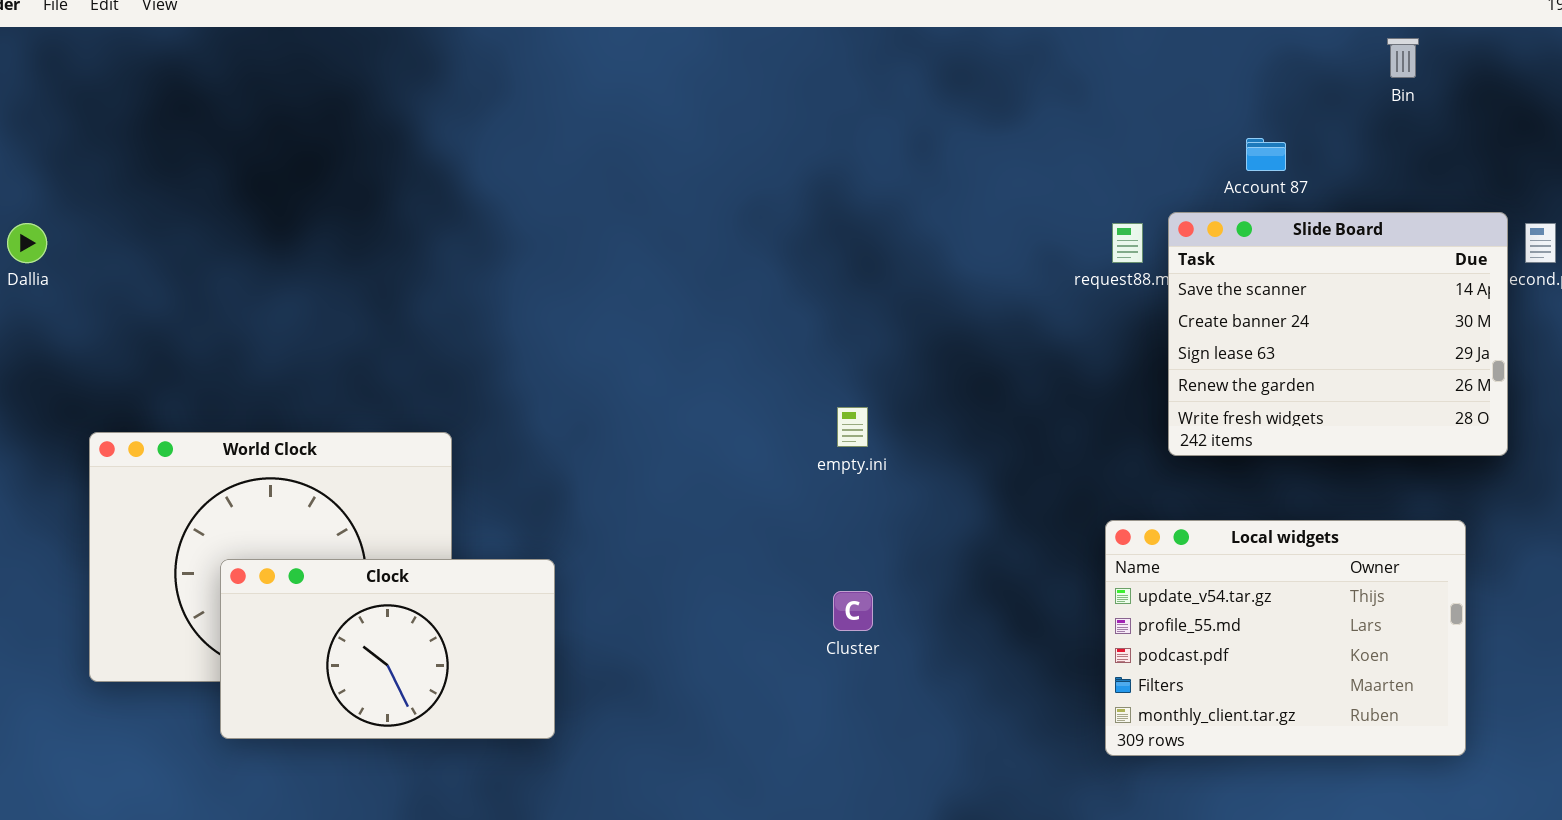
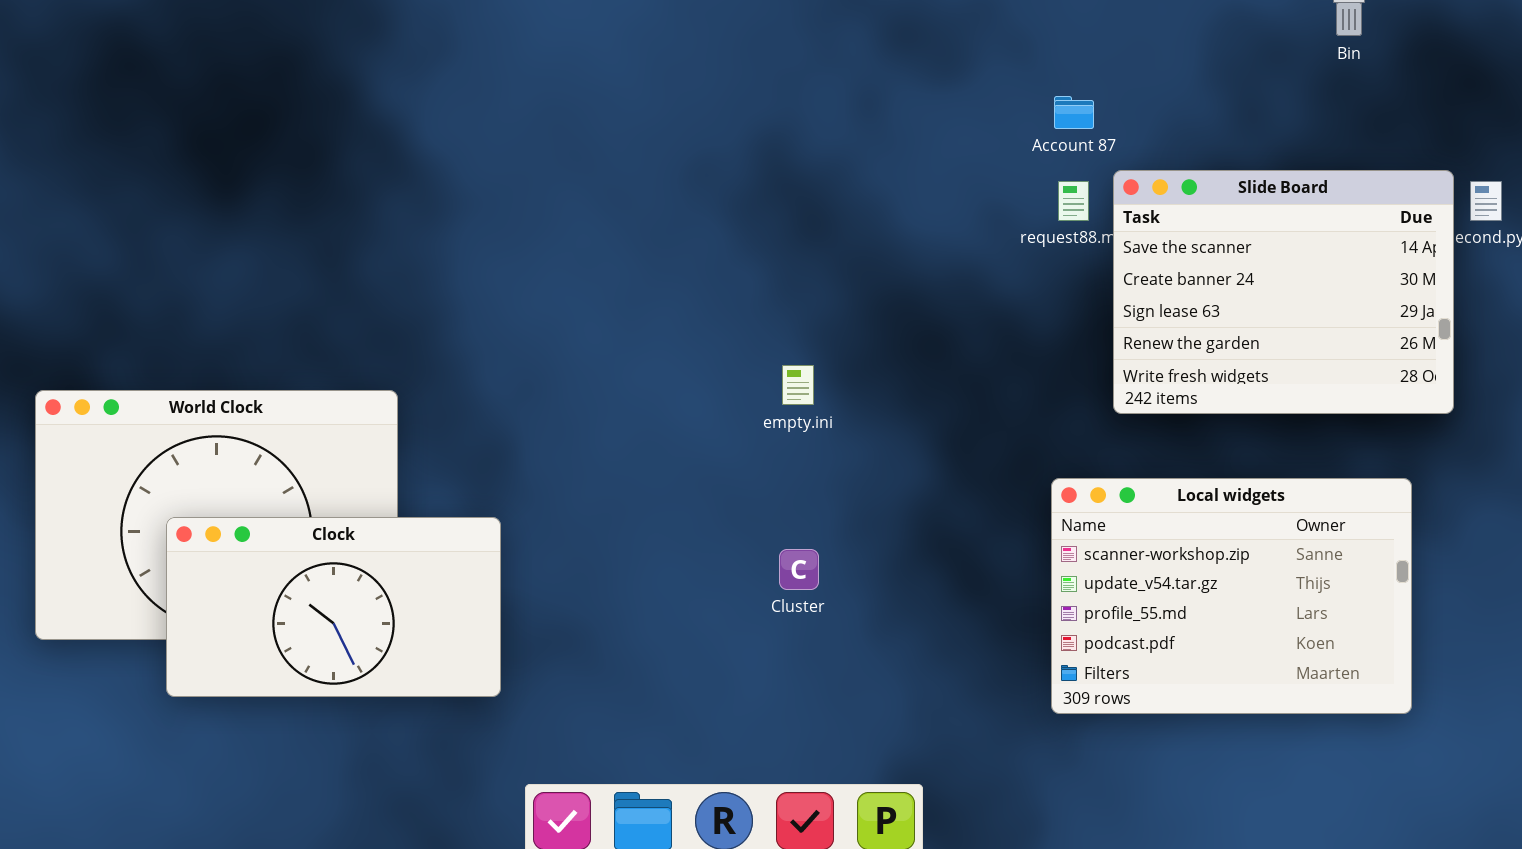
Account 87: [1246,138,1286,171] -> [1054,96,1094,129], moved
Local widgets: [1105,520,1466,756] -> [1051,478,1412,714], scrolled up 1 row

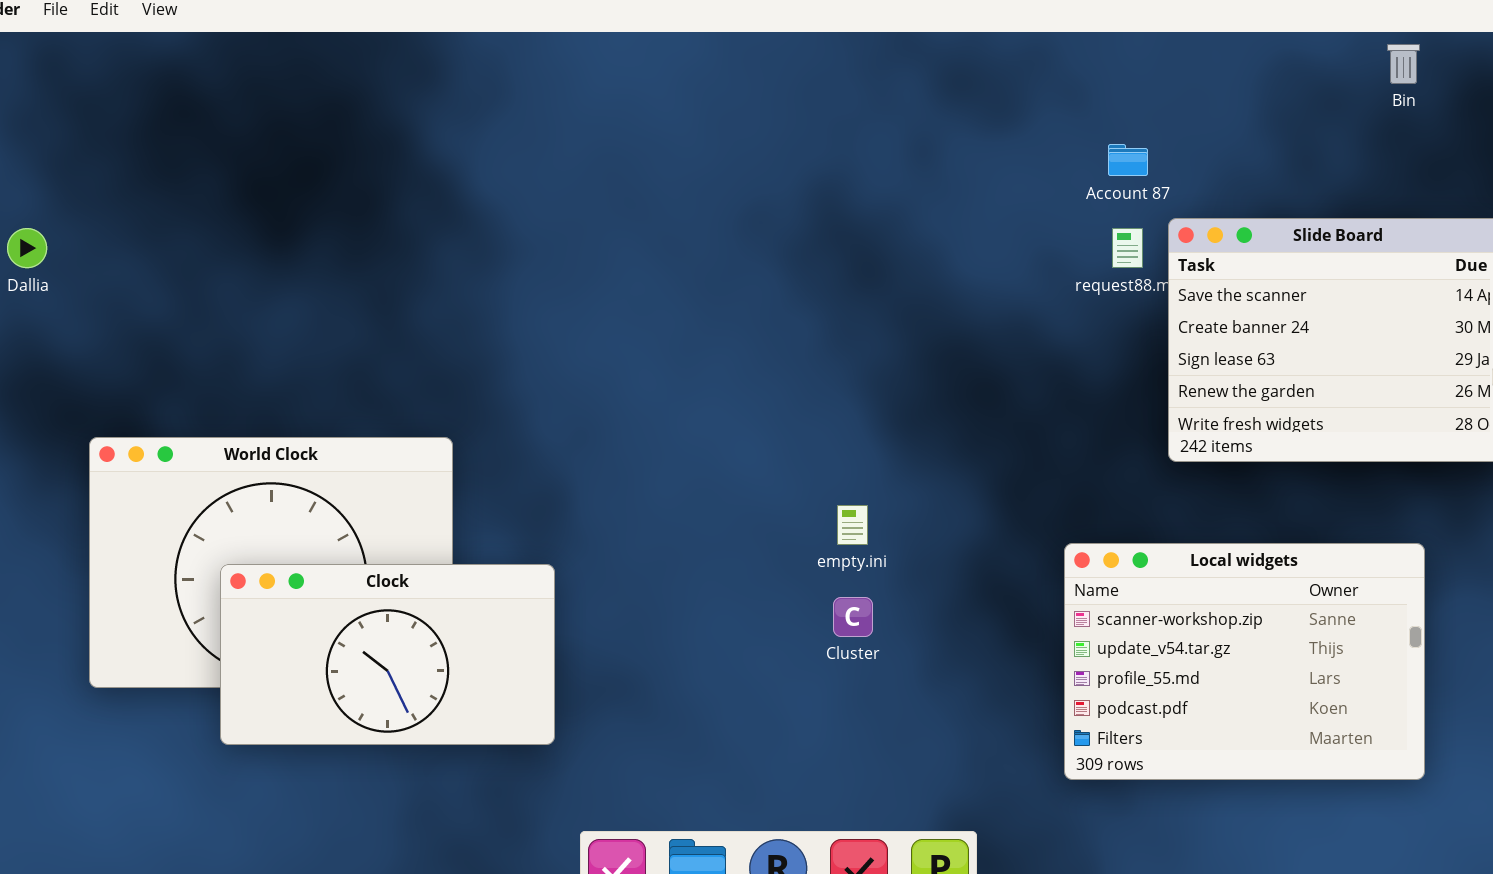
empty.ini: [782,365,814,405] -> [837,505,868,545], moved
Local widgets: [1051,478,1412,714] -> [1064,543,1425,780], moved

